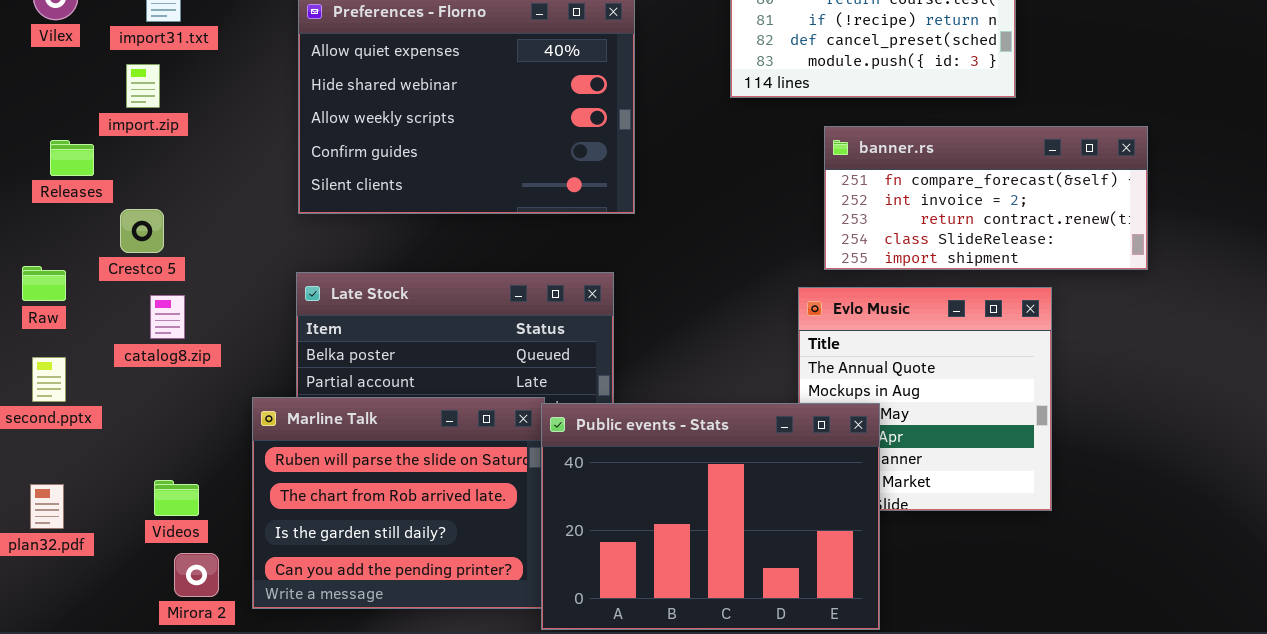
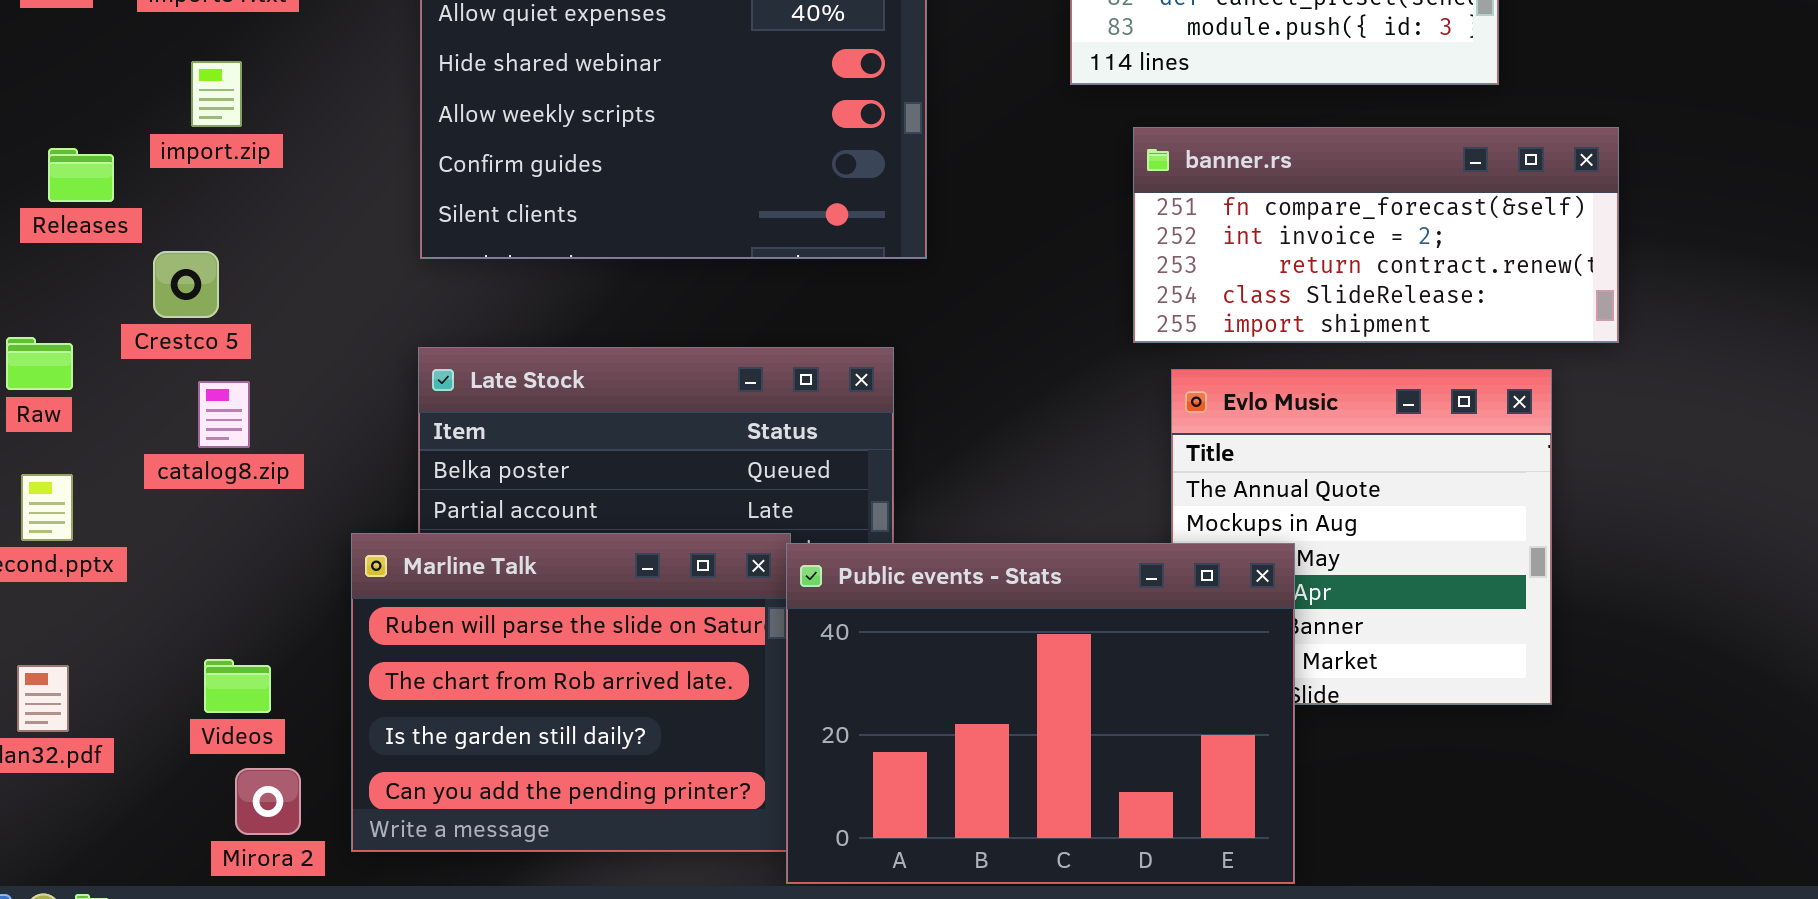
import.zip: [126,64,160,108] -> [191,61,242,127], moved
banner.rs: [824,126,1148,270] -> [1133,127,1619,343], moved

